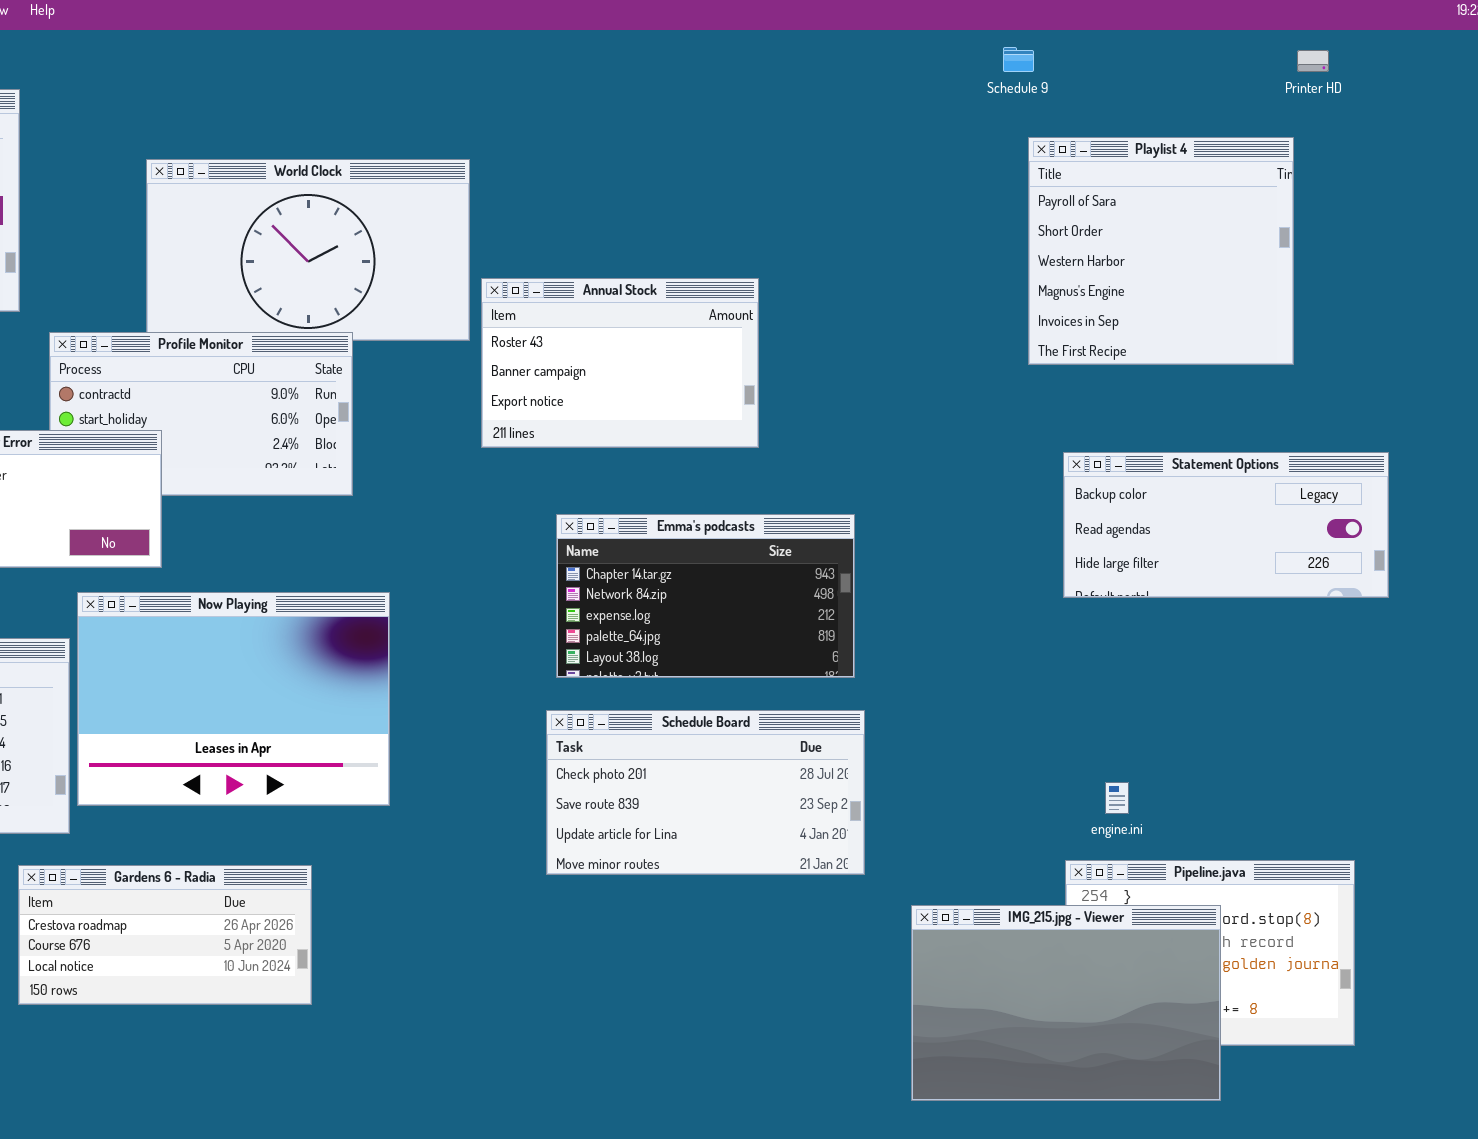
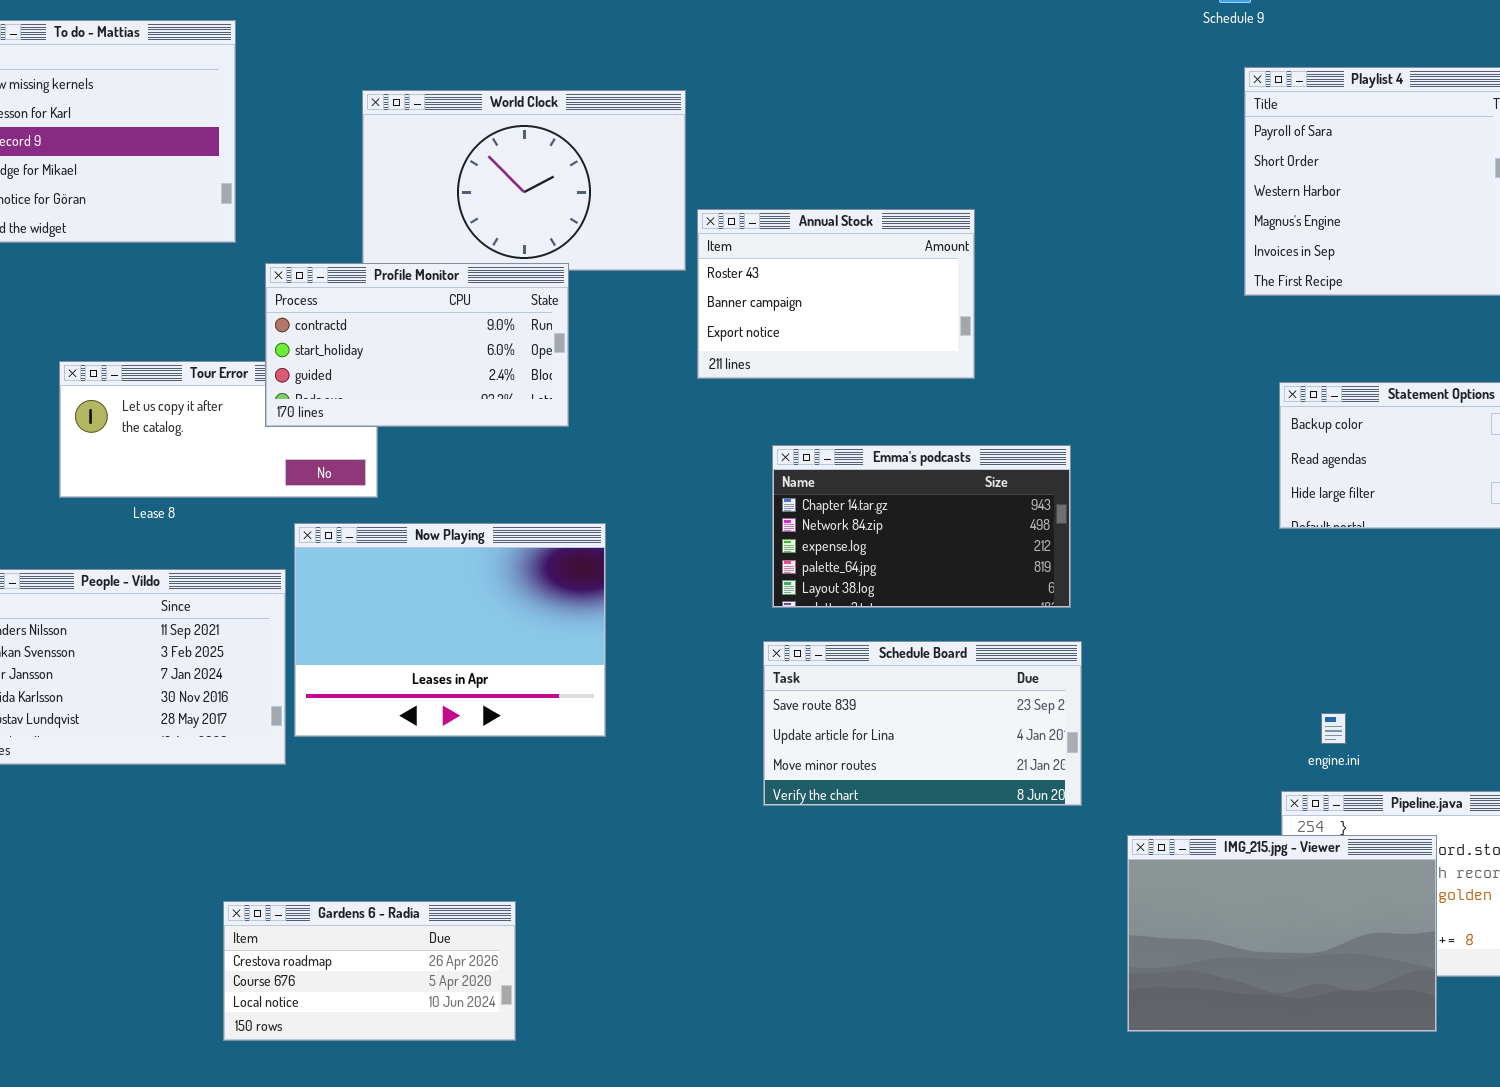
Profile Monitor: [49,332,353,496] -> [265,263,569,427], raised
Schedule Board: [546,710,865,875] -> [763,641,1082,806], scrolled down 1 row
Gardens 6 - Radia: [18,865,312,1005] -> [223,901,516,1041], moved

